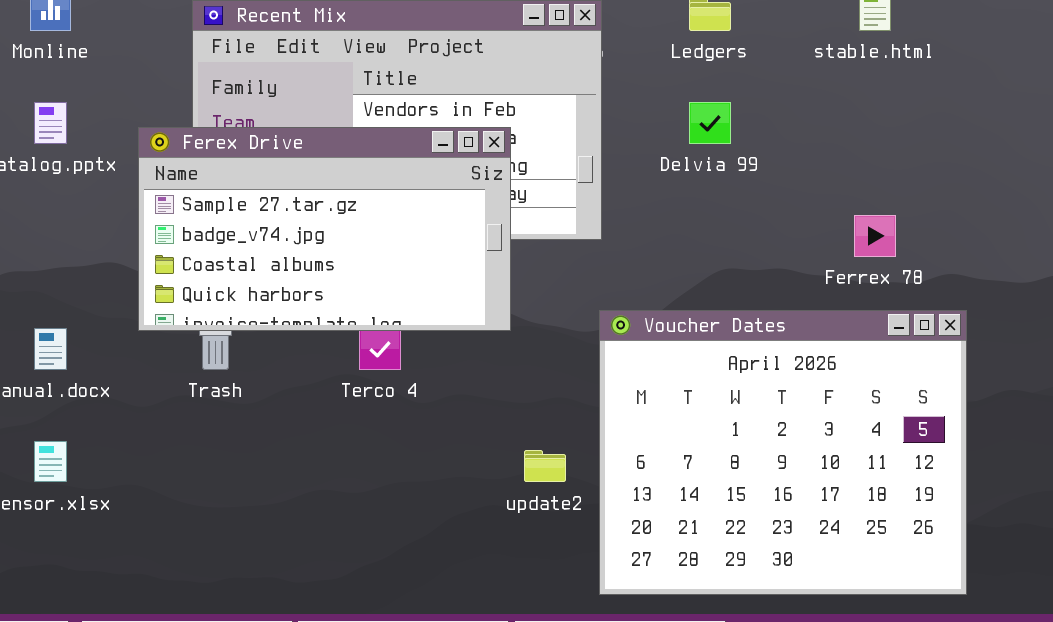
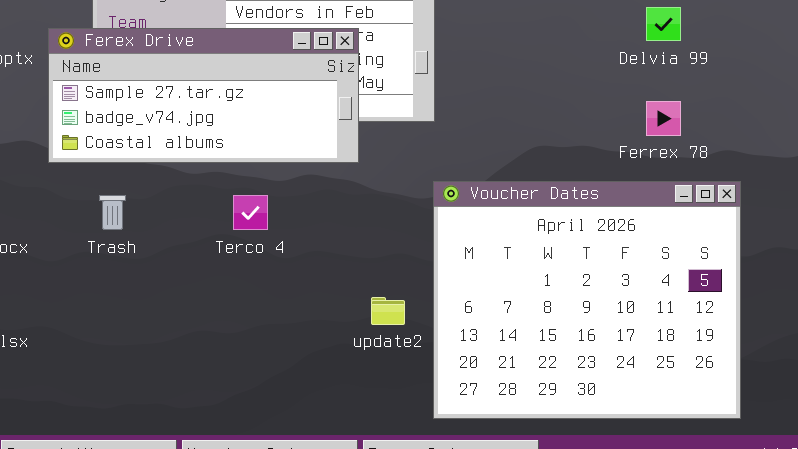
Delvia 99: [689,102,731,144] -> [646,7,681,41], moved
Ferex Drive: [138,127,511,331] -> [48,28,359,163], resized

